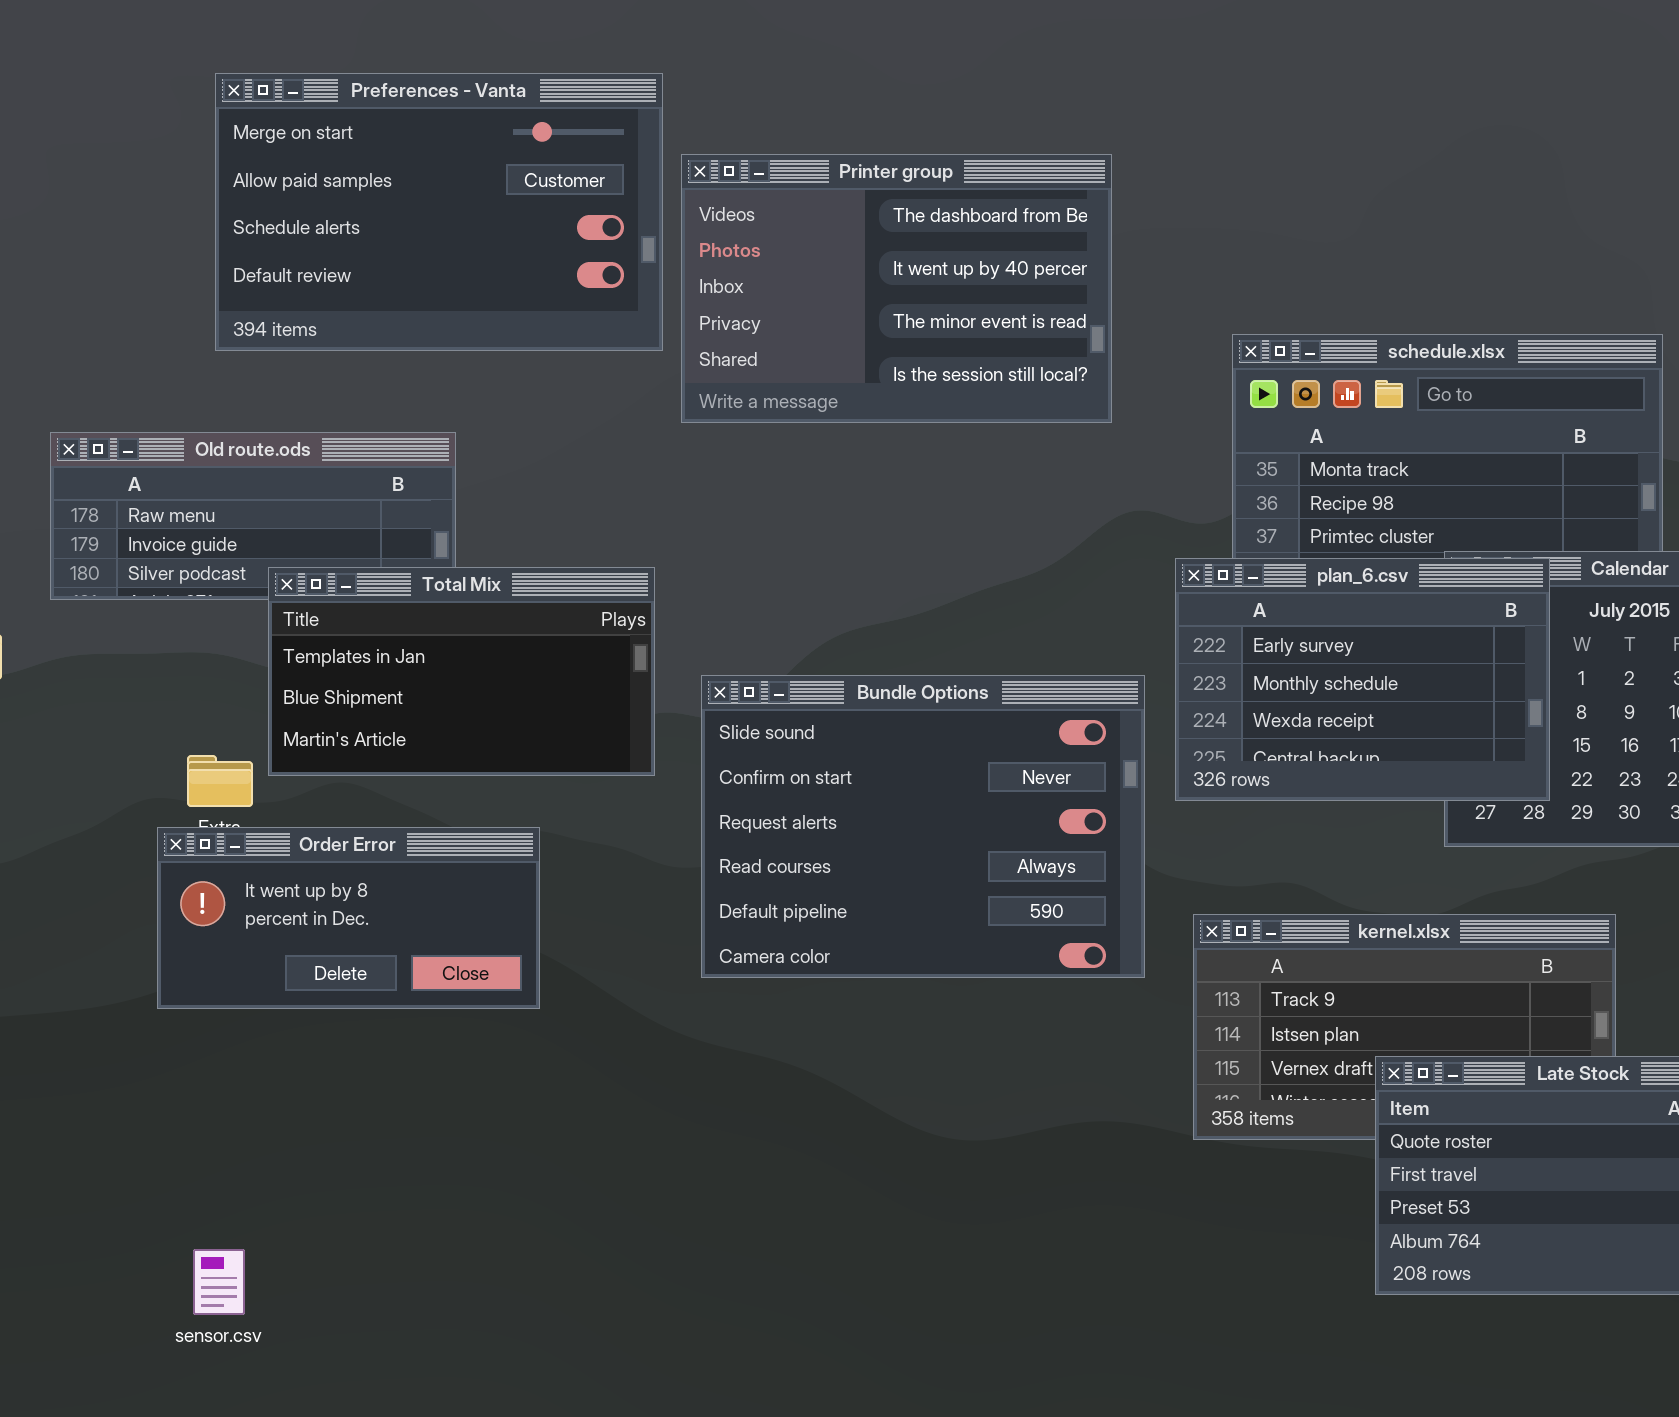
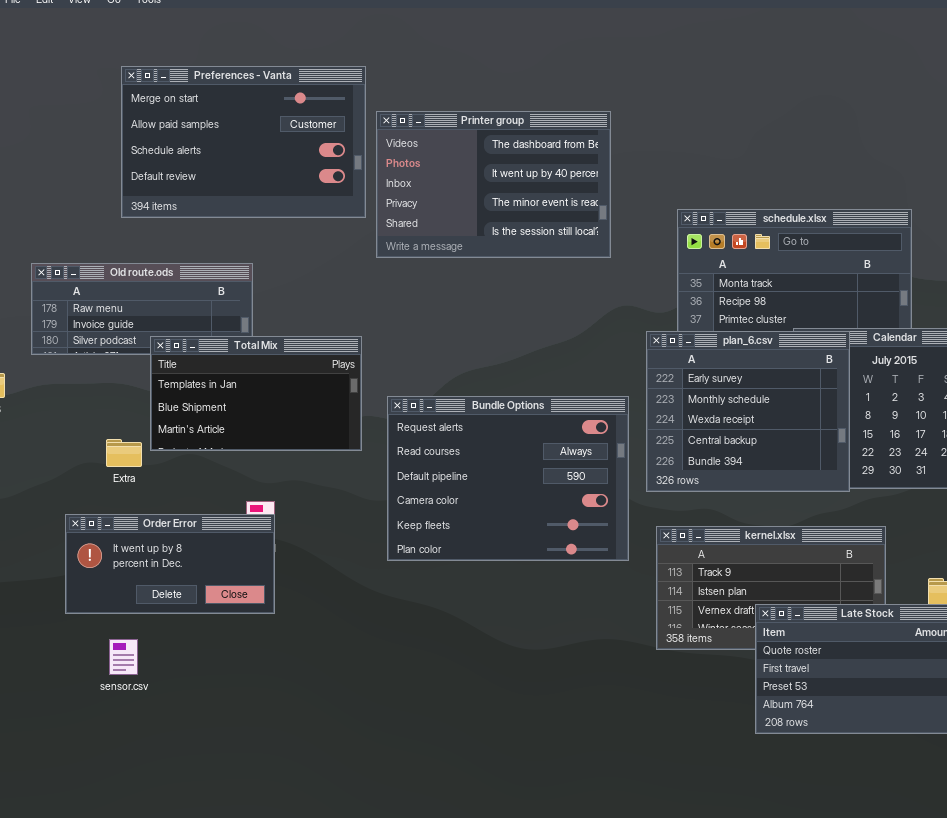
plan_6.csv: [1175,558,1550,801] -> [646,331,850,492], resized
Bundle Options: [701,675,1145,978] -> [387,396,629,561], scrolled down 2 rows
Order Error: [157,827,540,1009] -> [65,514,275,614], moved
sensor.csv: [193,1249,245,1315] -> [109,639,138,675], moved

